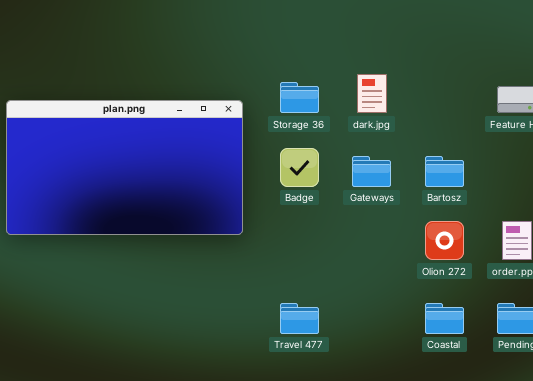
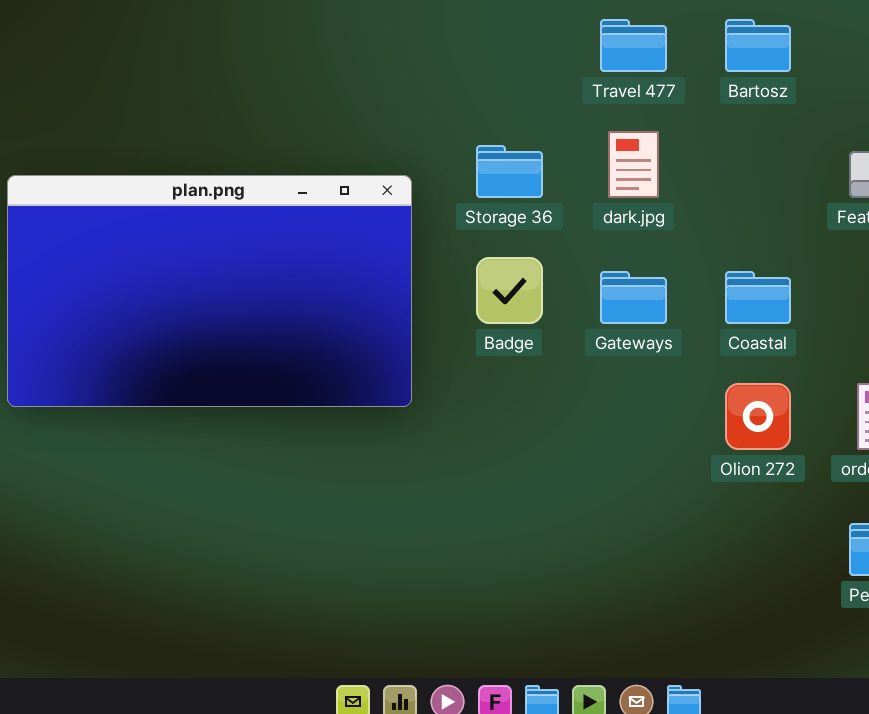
Bartosz: [425,156,464,187] -> [725,19,791,72], moved
Travel 477: [280,303,319,334] -> [600,19,667,72], moved
Coastal: [425,303,464,334] -> [725,271,791,324], moved

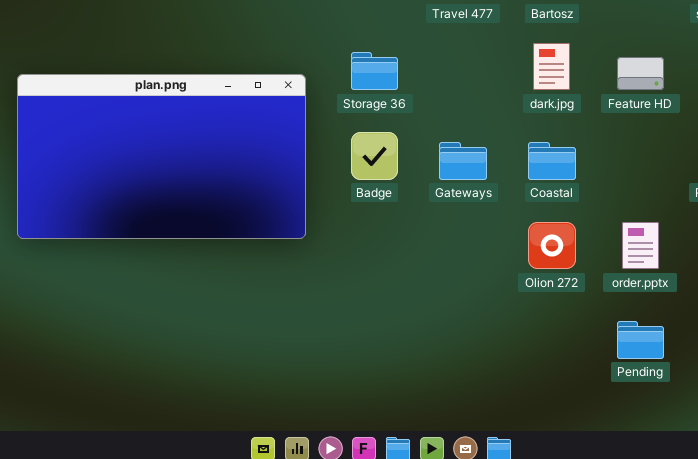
dark.jpg: [608,131,659,198] -> [533,43,570,90], moved

